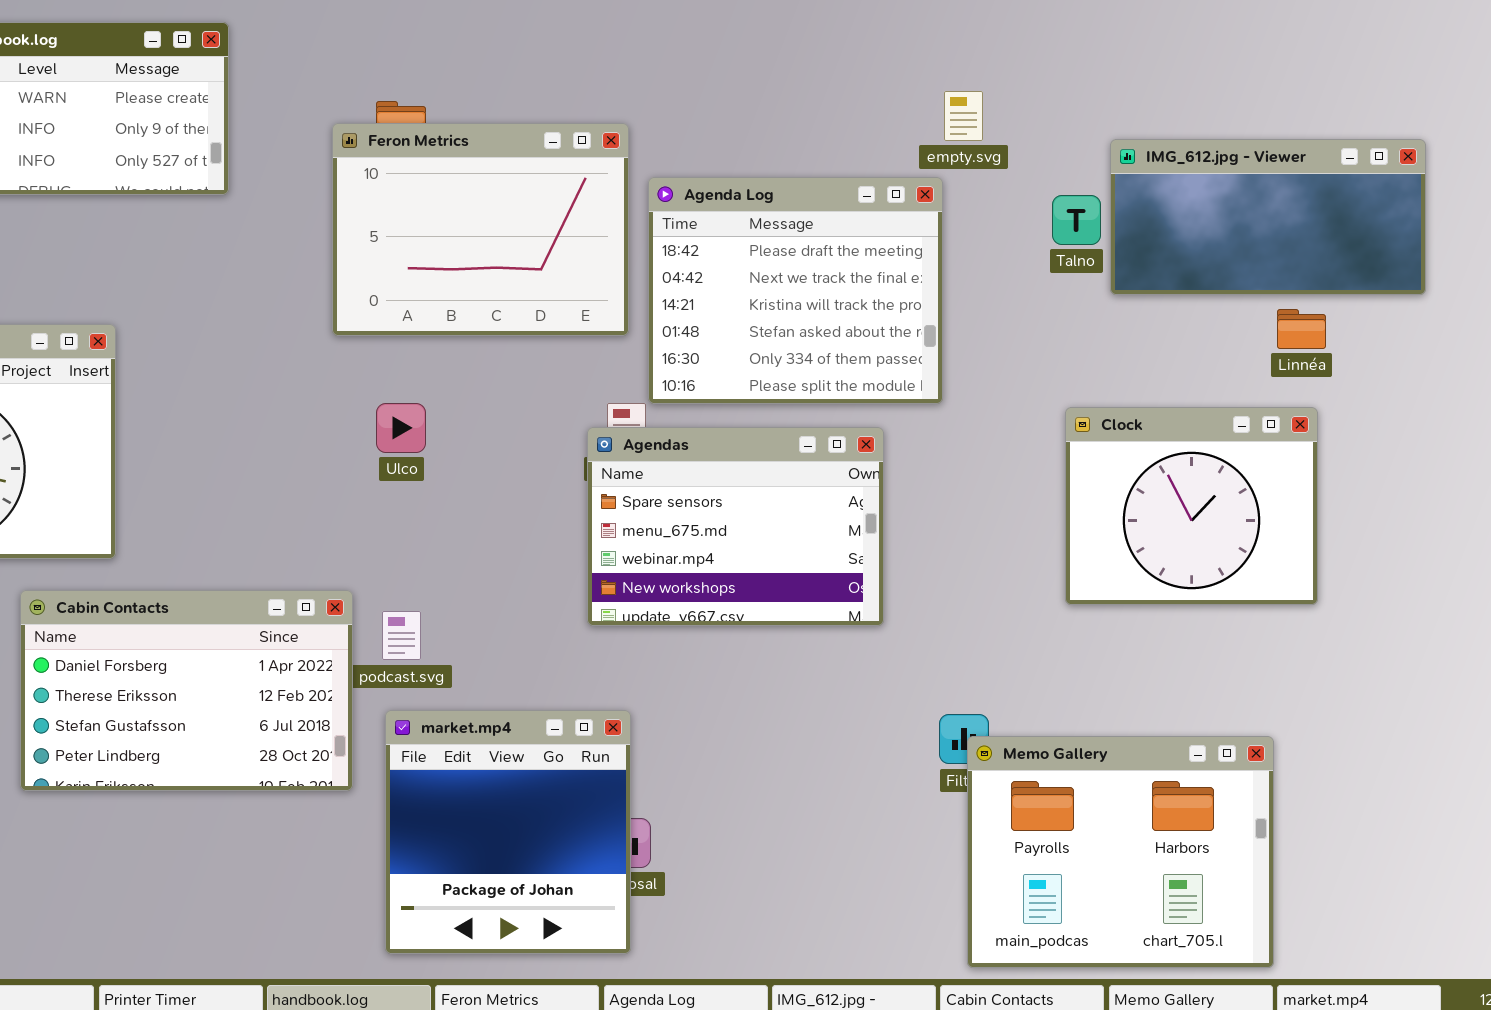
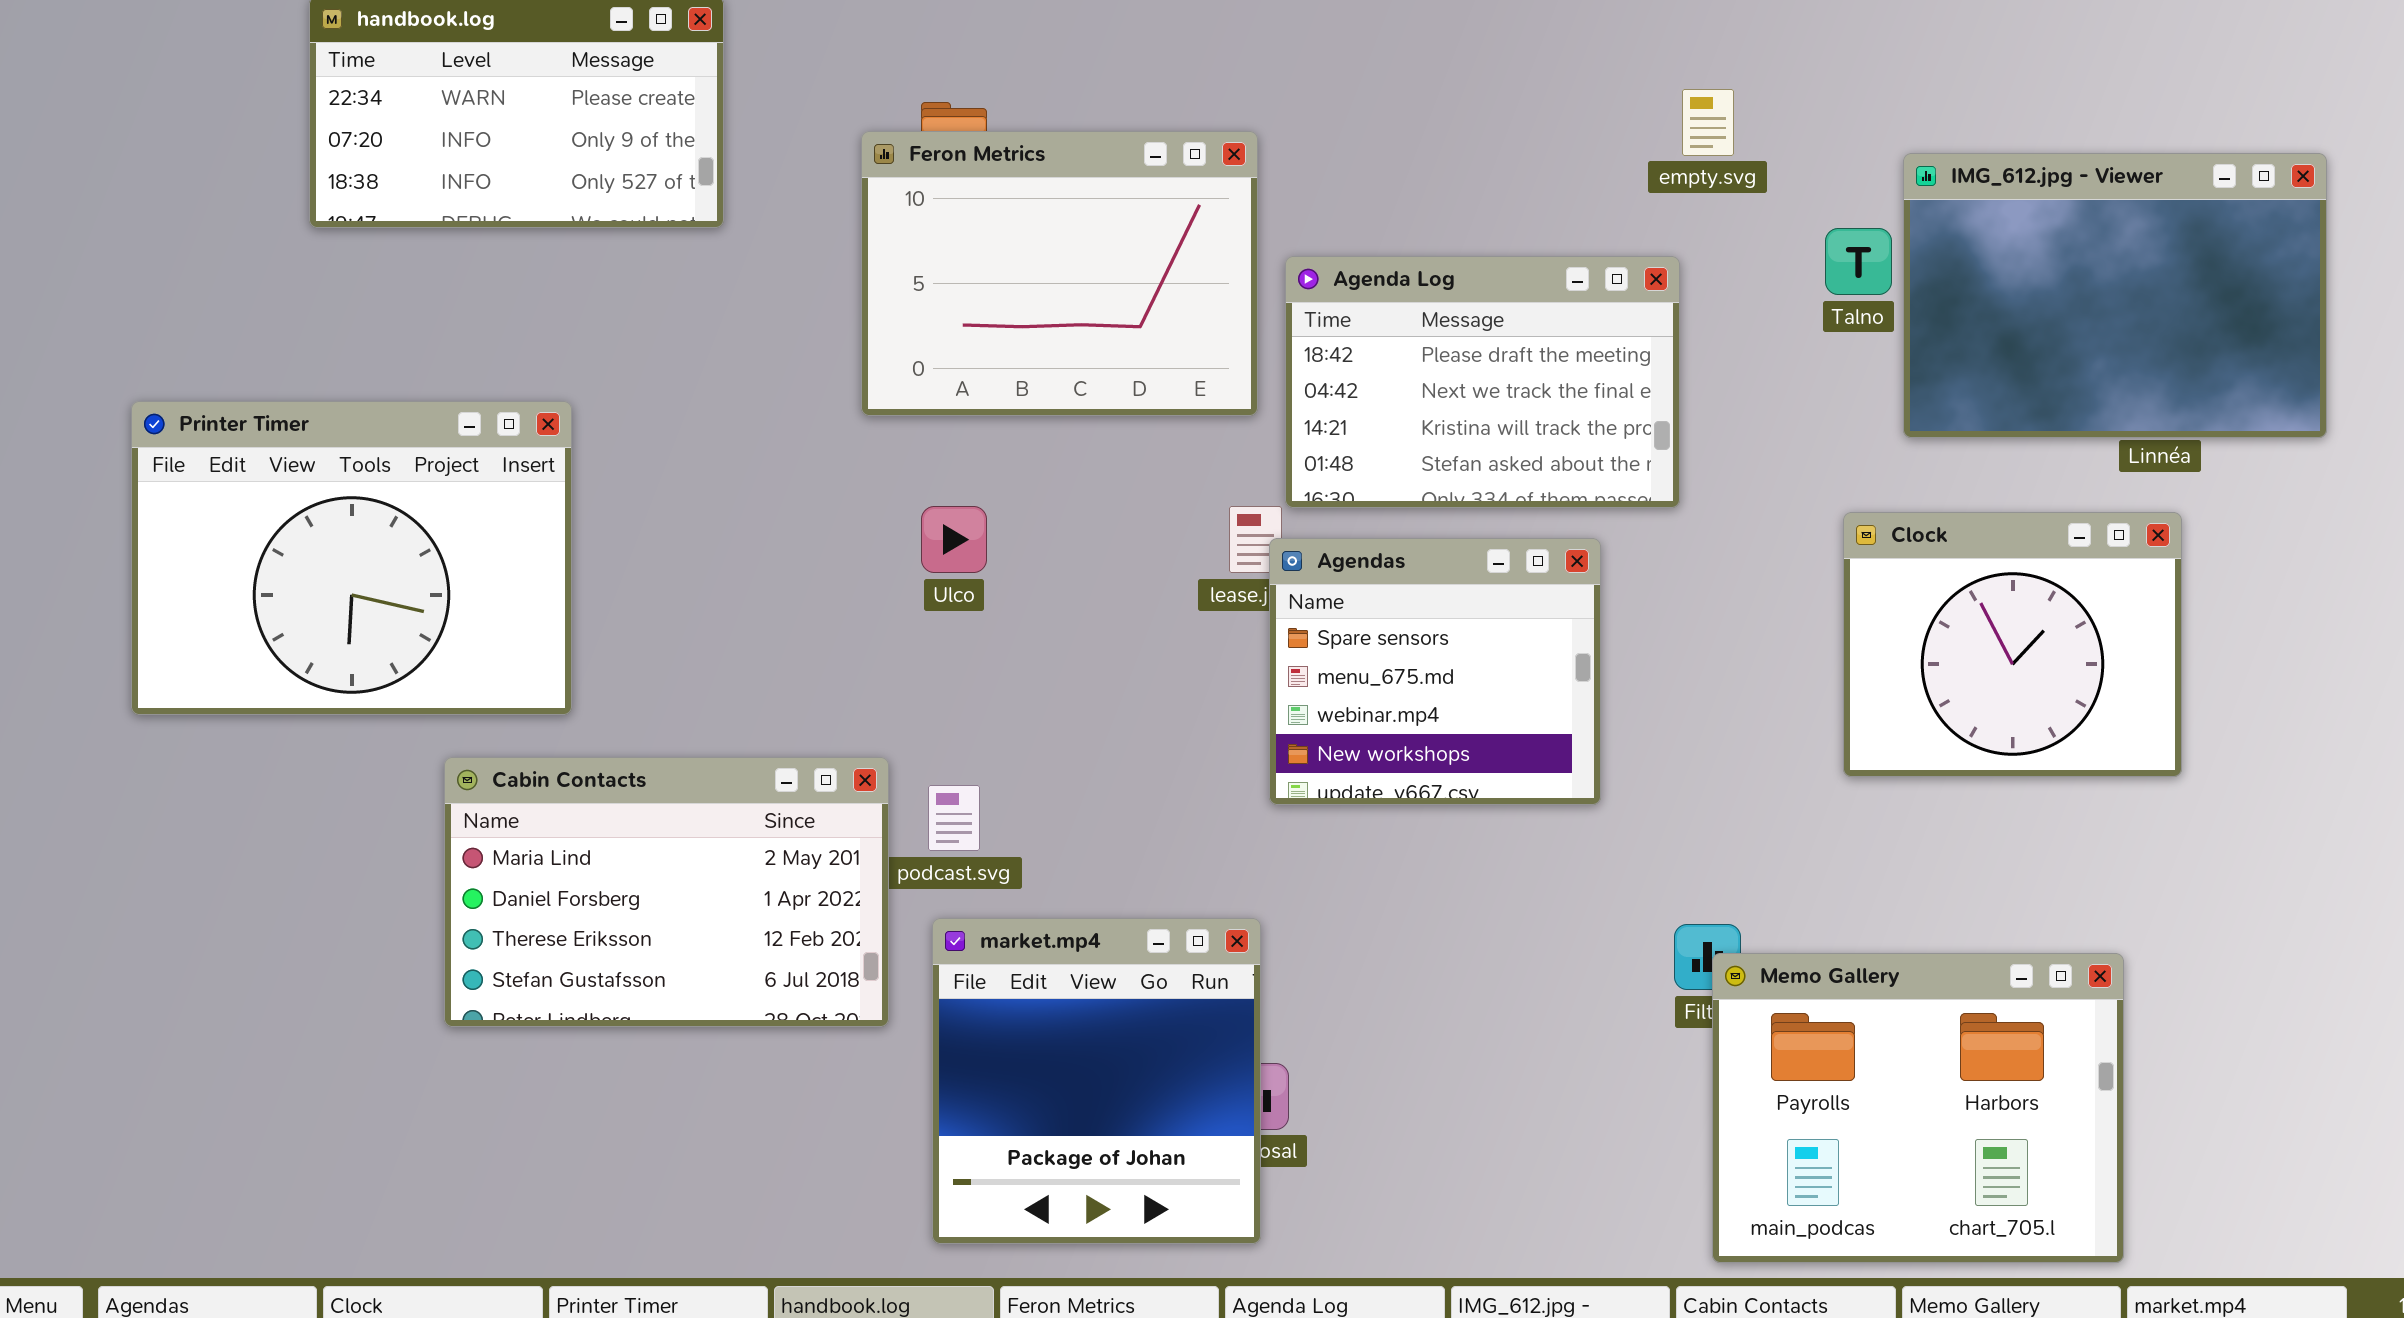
IMG_612.jpg - Viewer: [1110,139,1426,295] -> [1903,153,2327,438], resized
Agenda Log: [648,177,943,404] -> [1285,256,1680,508], resized
Agendas: [587,427,884,626] -> [1269,538,1601,805], resized
Cabin Contacts: [20,590,353,791] -> [444,757,889,1027], scrolled up 1 row

